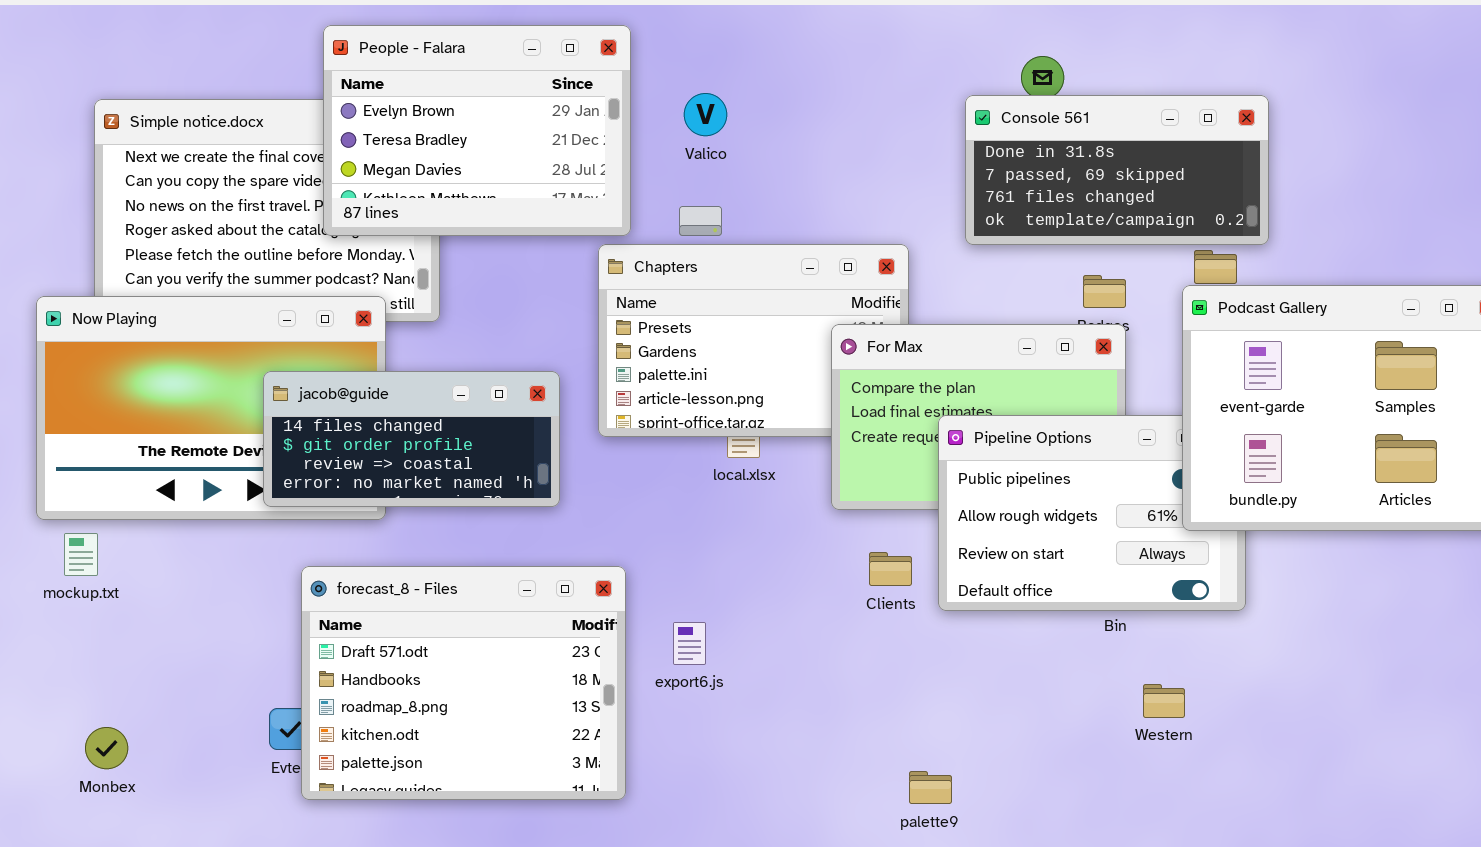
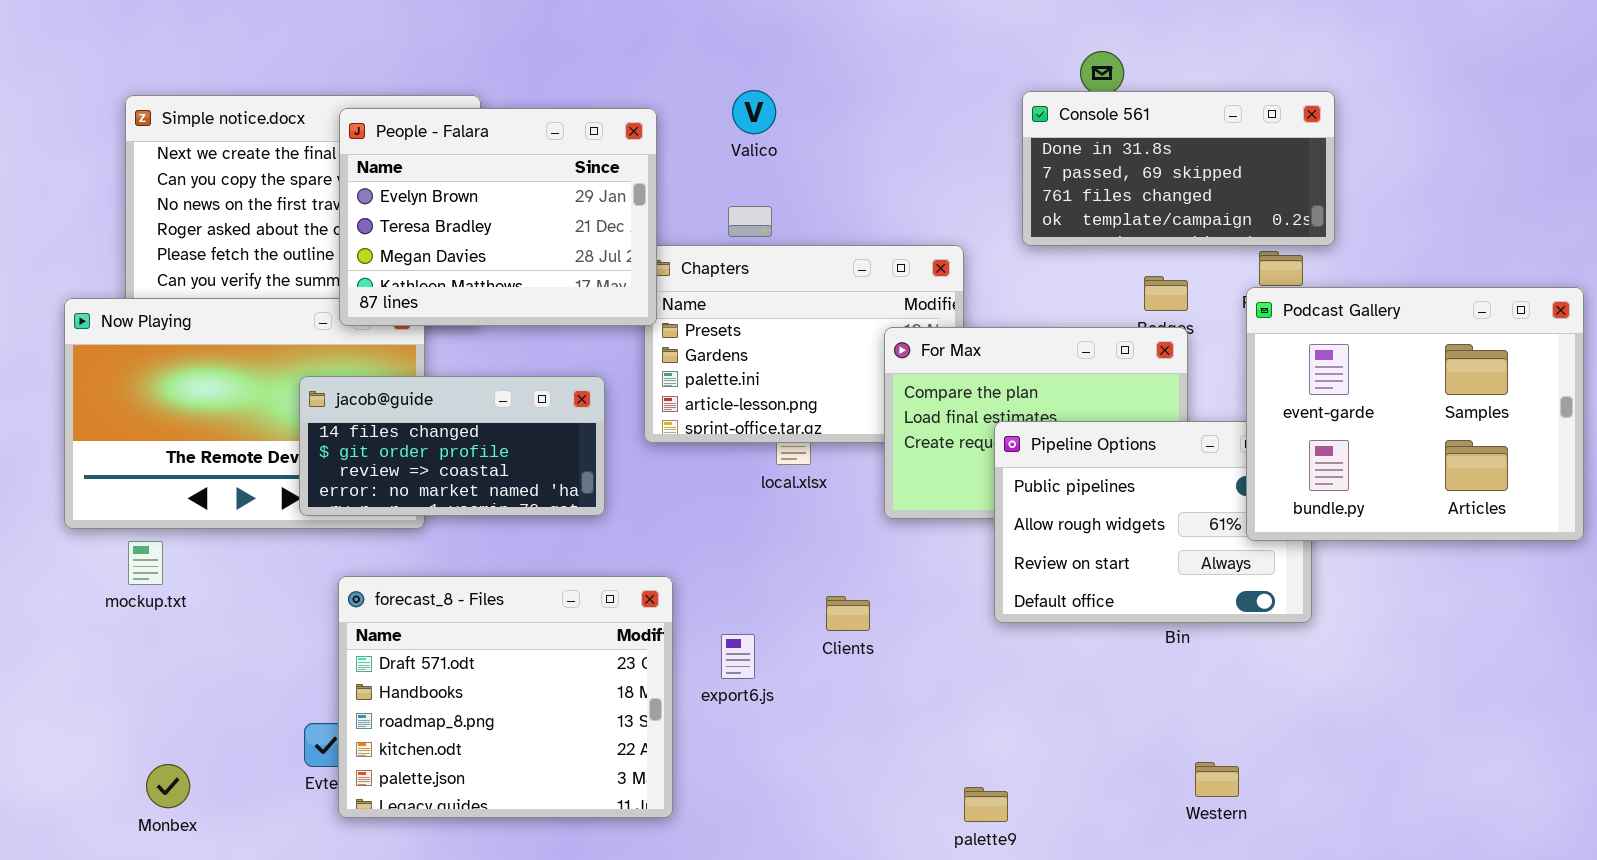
People - Falara: [323,25,631,236] -> [339,108,657,326], moved
mockup.txt: [64,533,98,576] -> [128,541,163,585], moved
Clients: [869,552,912,586] -> [826,596,870,631], moved
Western: [1143,684,1185,718] -> [1195,762,1239,797], moved
Monbex: [85,727,128,769] -> [146,764,190,808], moved

